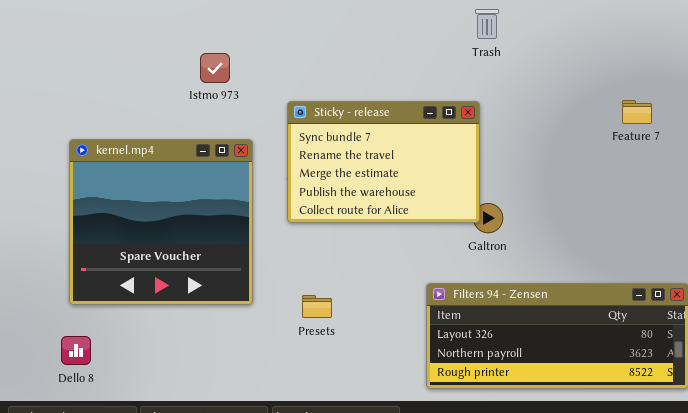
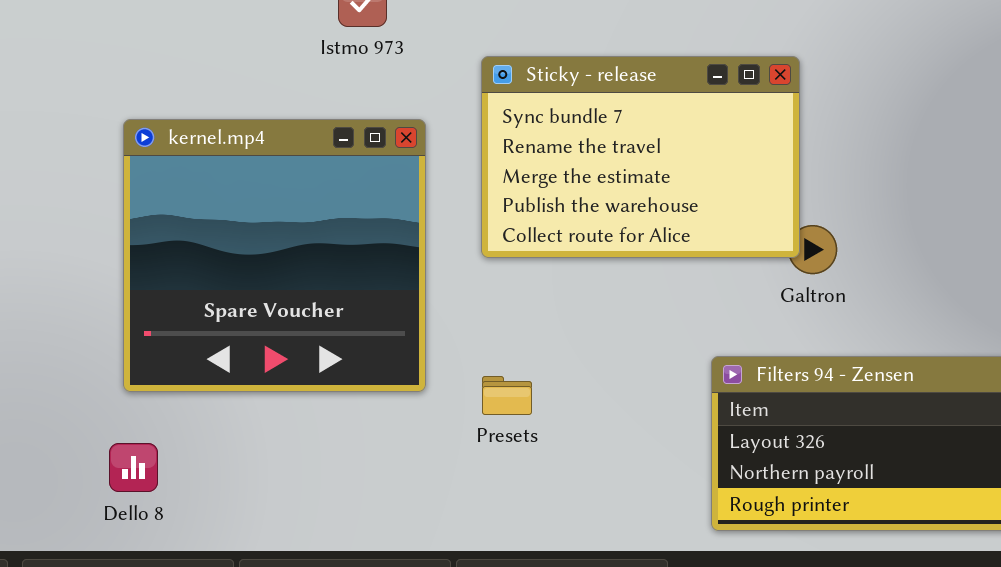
Presets: [302,295,332,318] -> [482,376,532,415], moved

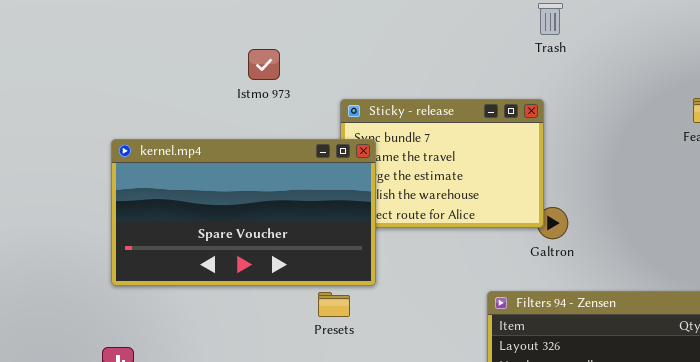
kernel.mp4: [123,119,426,392] -> [111,139,376,286], resized
Presets: [482,376,532,415] -> [318,292,350,317], moved

